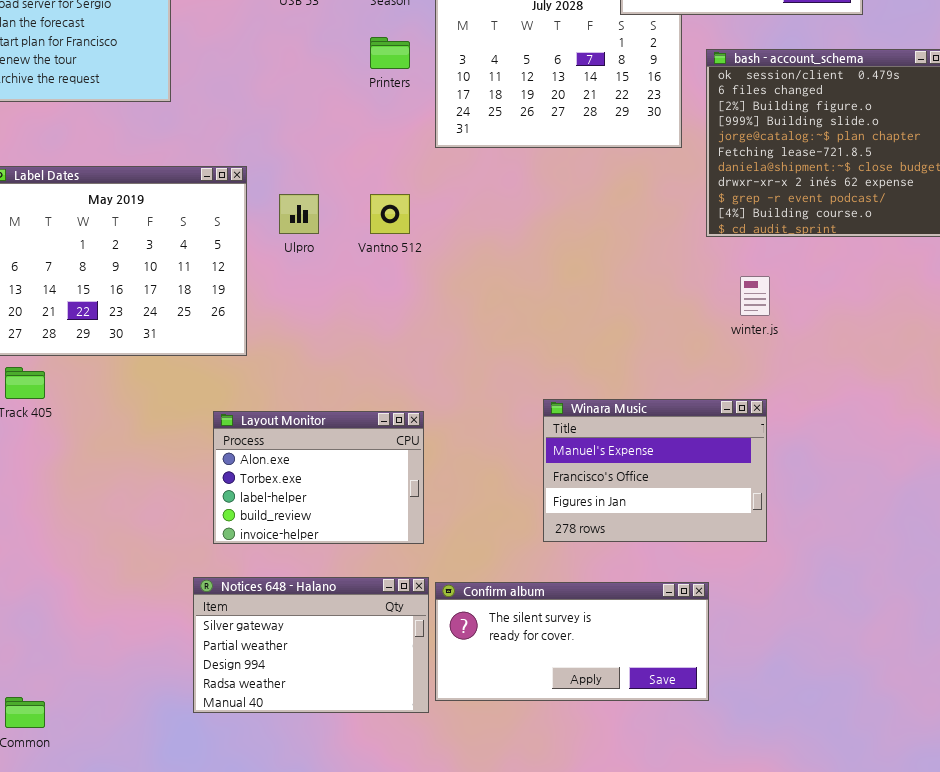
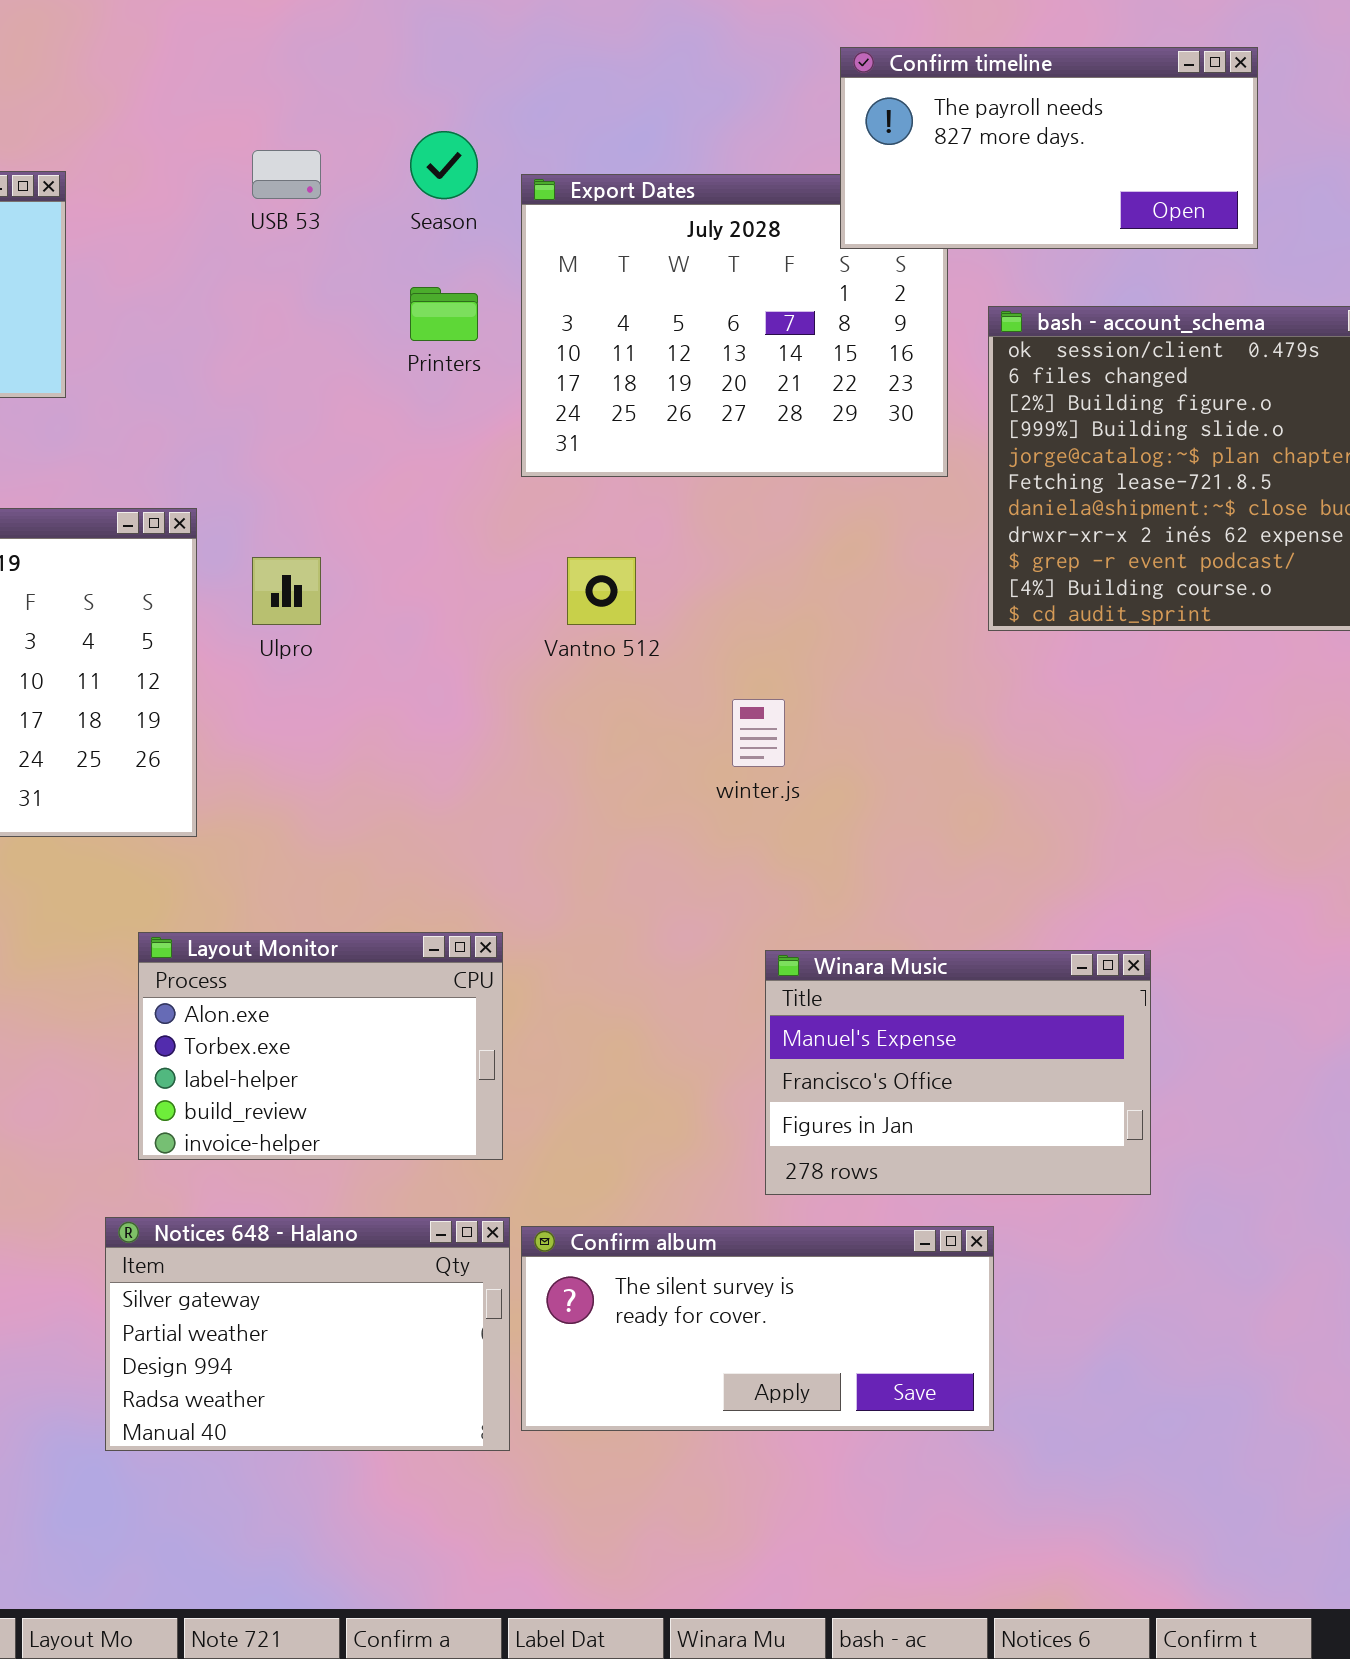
Vantno 512: [370,194,410,234] -> [567,557,636,625], moved
winter.js: [740,276,770,316] -> [732,699,785,767], moved
Winara Music: [543,399,767,542] -> [765,950,1151,1195], moved

